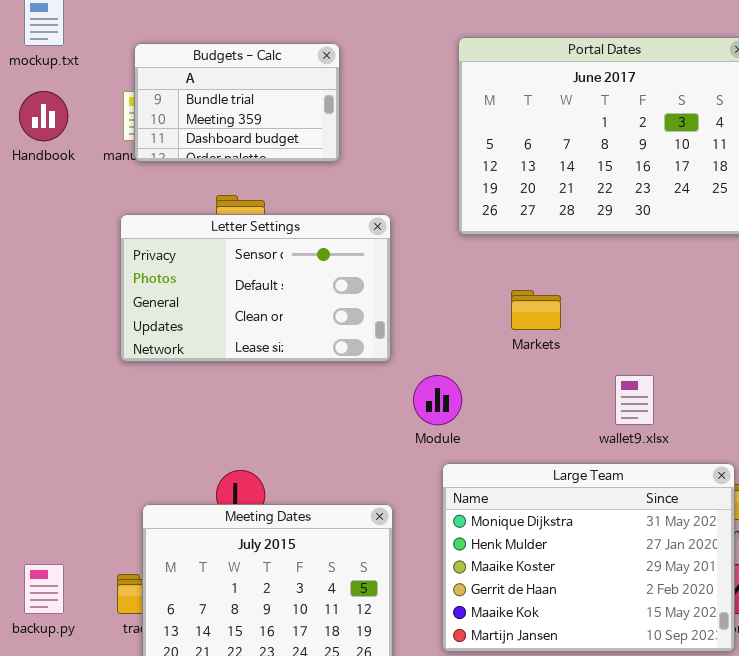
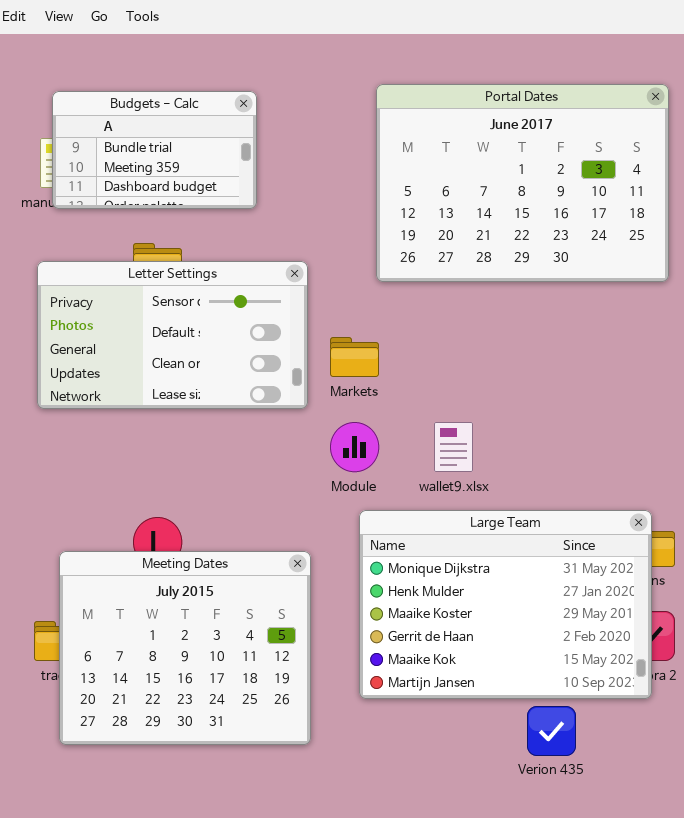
Markets: [511,290,561,330] -> [330,337,379,377], moved
wallet9.xlsx: [615,375,654,425] -> [434,422,473,472], moved

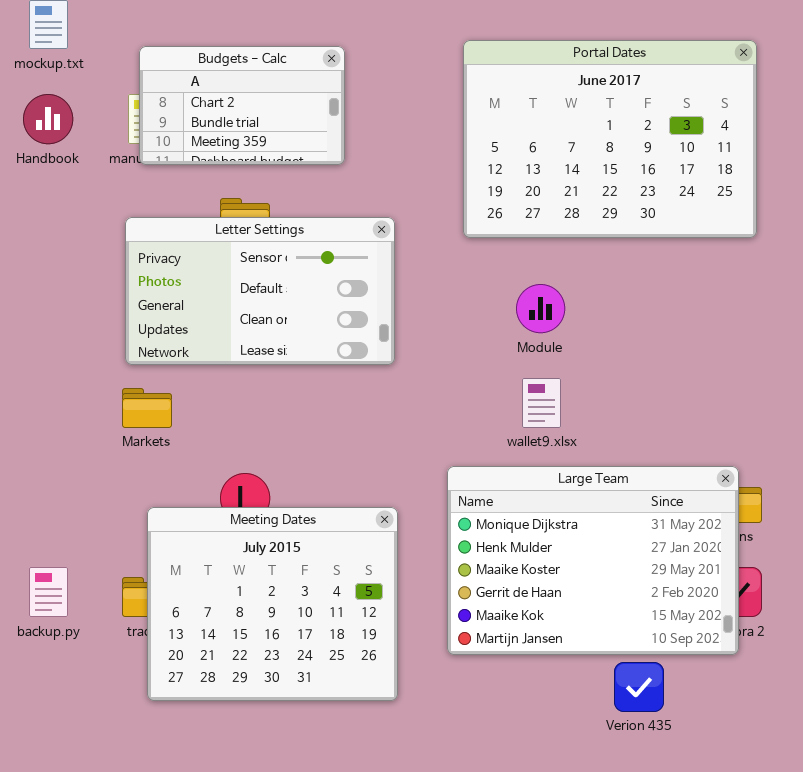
Budgets - Calc: [52,91,257,209] -> [139,46,345,165], scrolled up 1 row
Markets: [330,337,379,377] -> [122,388,172,428], moved
Module: [330,422,379,472] -> [516,284,565,333], moved

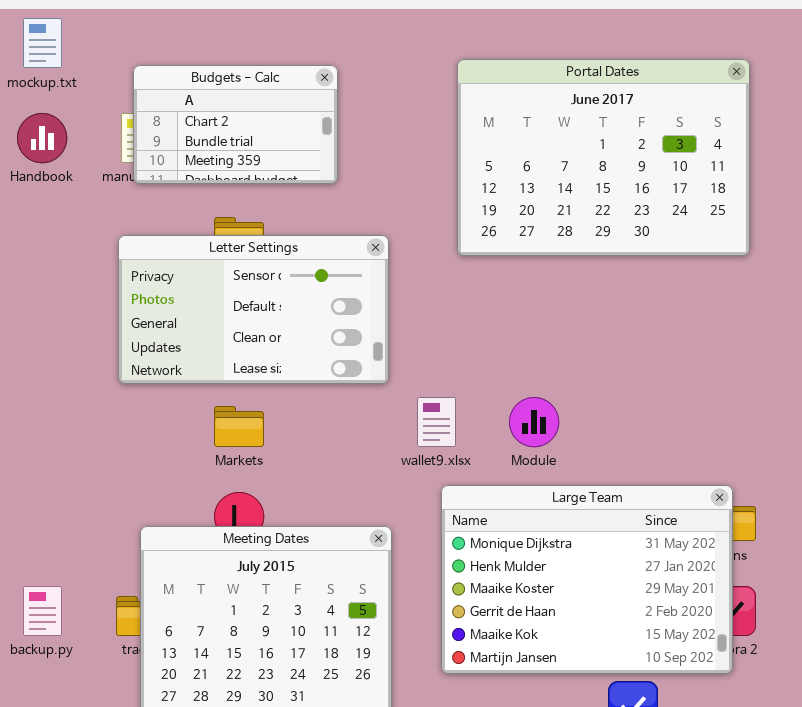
Module: [516,284,565,333] -> [509,397,559,447], moved
wallet9.xlsx: [522,378,561,428] -> [417,397,456,447], moved
Markets: [122,388,172,428] -> [214,406,264,447], moved

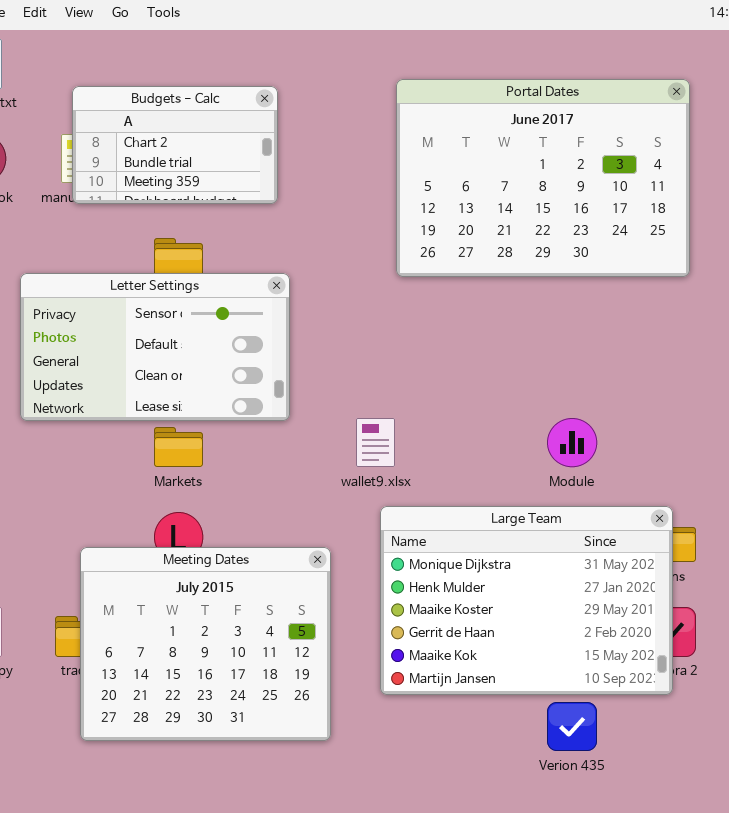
Letter Settings: [118,235,389,384] -> [20,273,290,421], moved
Module: [509,397,559,447] -> [547,418,597,467], moved

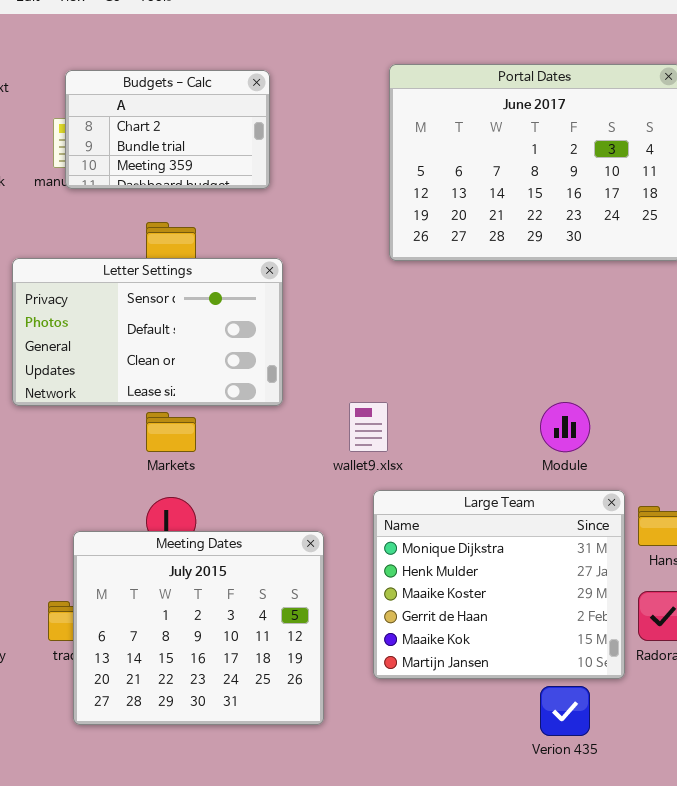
Large Team: [380,506,673,695] -> [373,490,625,679], resized

